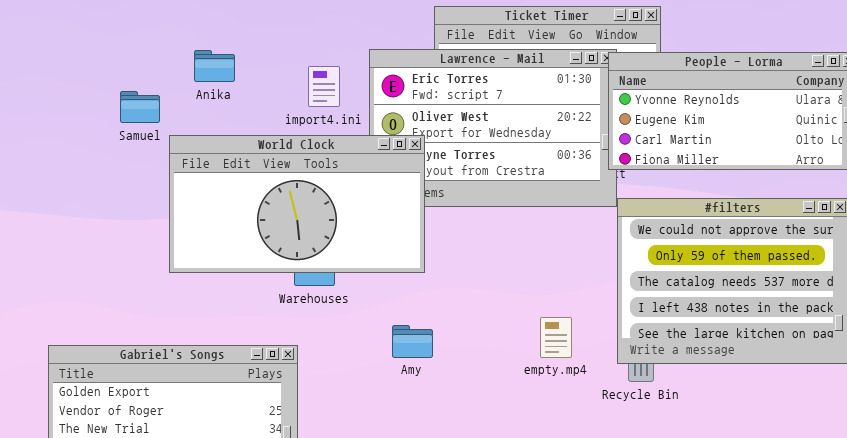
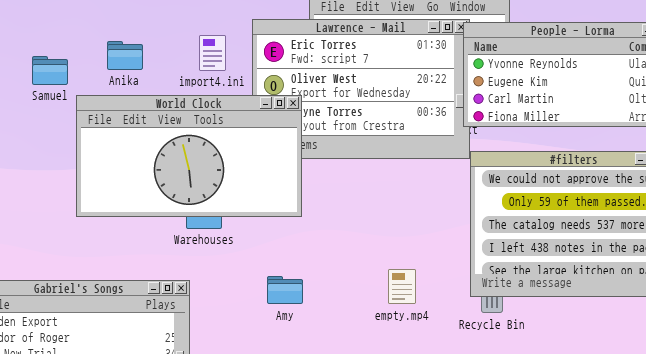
Anika: [194,50,235,82] -> [107,41,143,70], moved
empty.mp4: [540,317,572,358] -> [388,269,416,304], moved
Amy: [392,325,433,358] -> [267,276,303,304], moved

